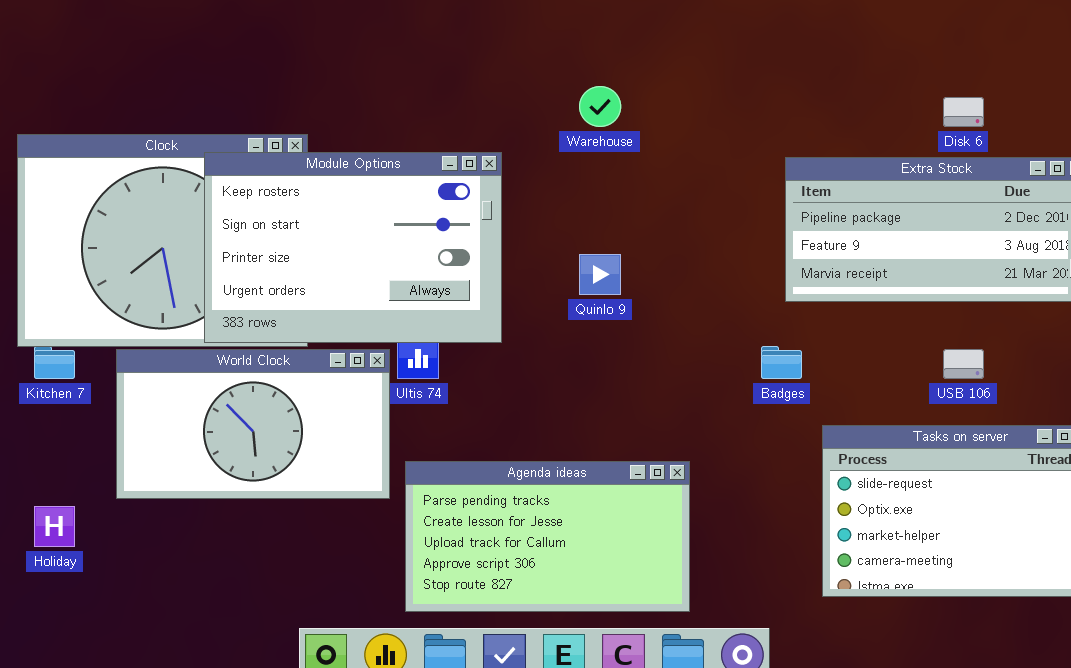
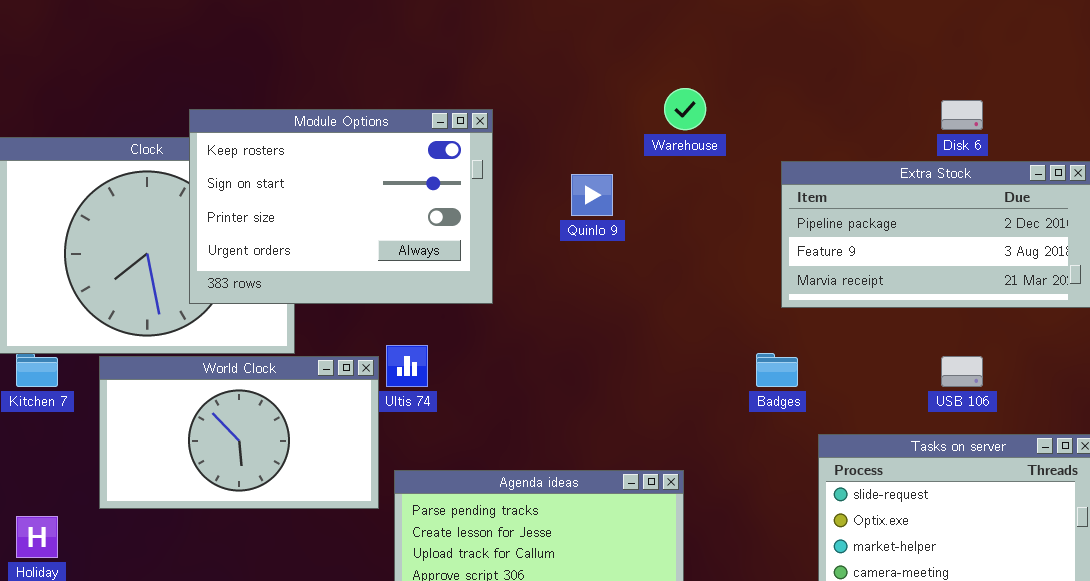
Warehouse: [579,86,621,127] -> [664,88,706,130], moved
Module Options: [204,152,502,343] -> [189,109,493,304], moved
Quinlo 9: [579,254,621,295] -> [571,174,613,216], moved

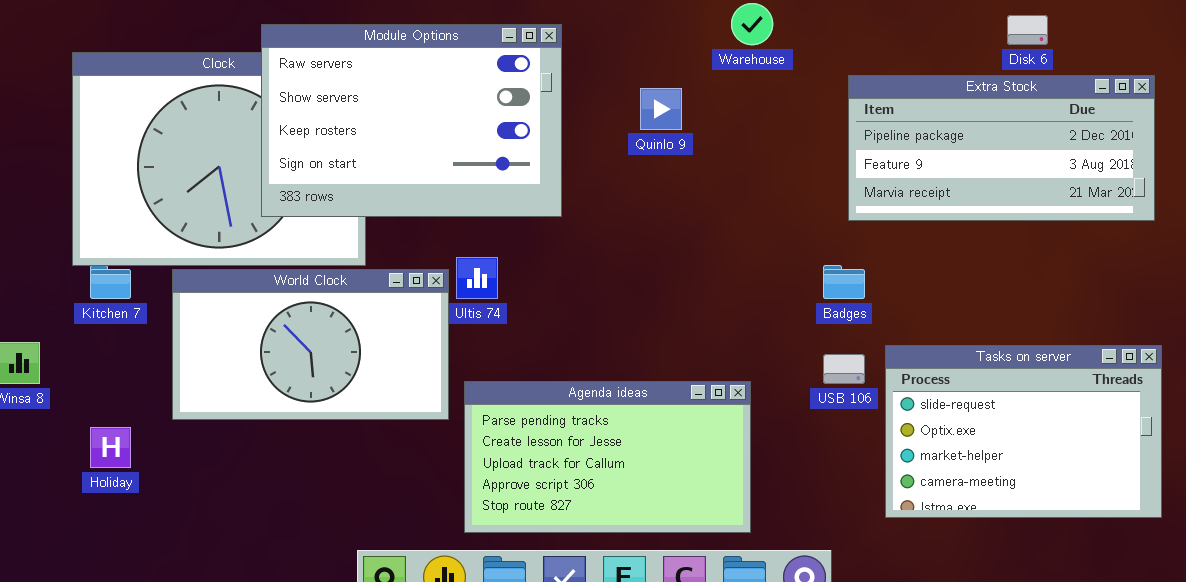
Module Options: [189,109,493,304] -> [261,24,562,217], scrolled up 2 rows
USB 106: [941,356,983,387] -> [823,354,865,384], moved

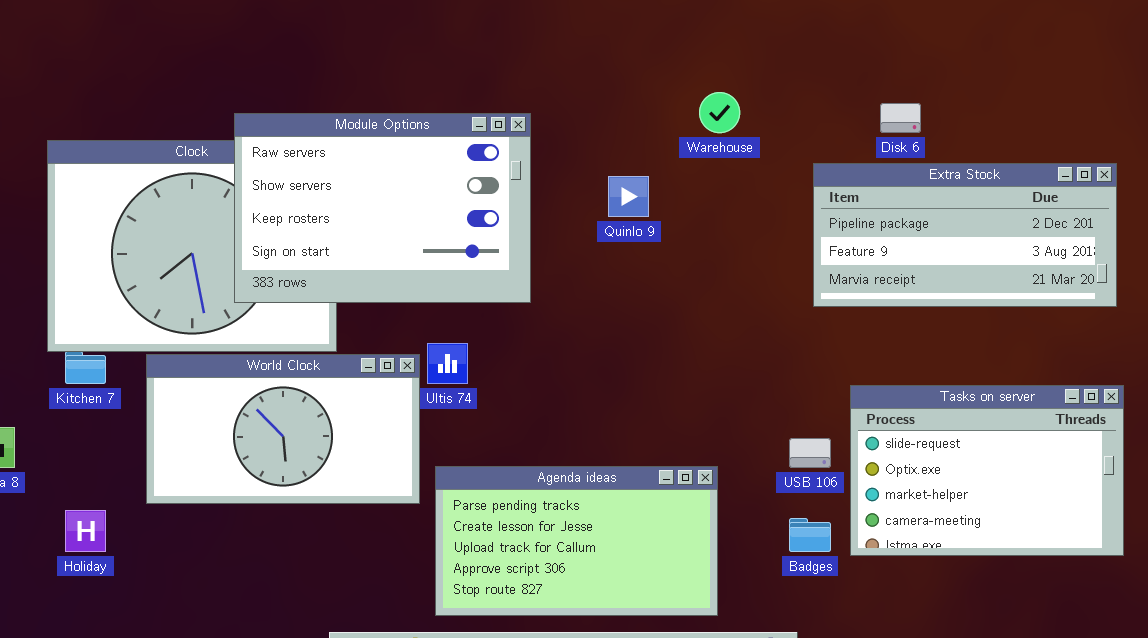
Disk 6: [1007,15,1048,45] -> [880,103,921,133], moved
Badges: [823,265,865,299] -> [789,518,831,552], moved
Tasks on server: [885,345,1162,518] -> [850,385,1124,556], moved

